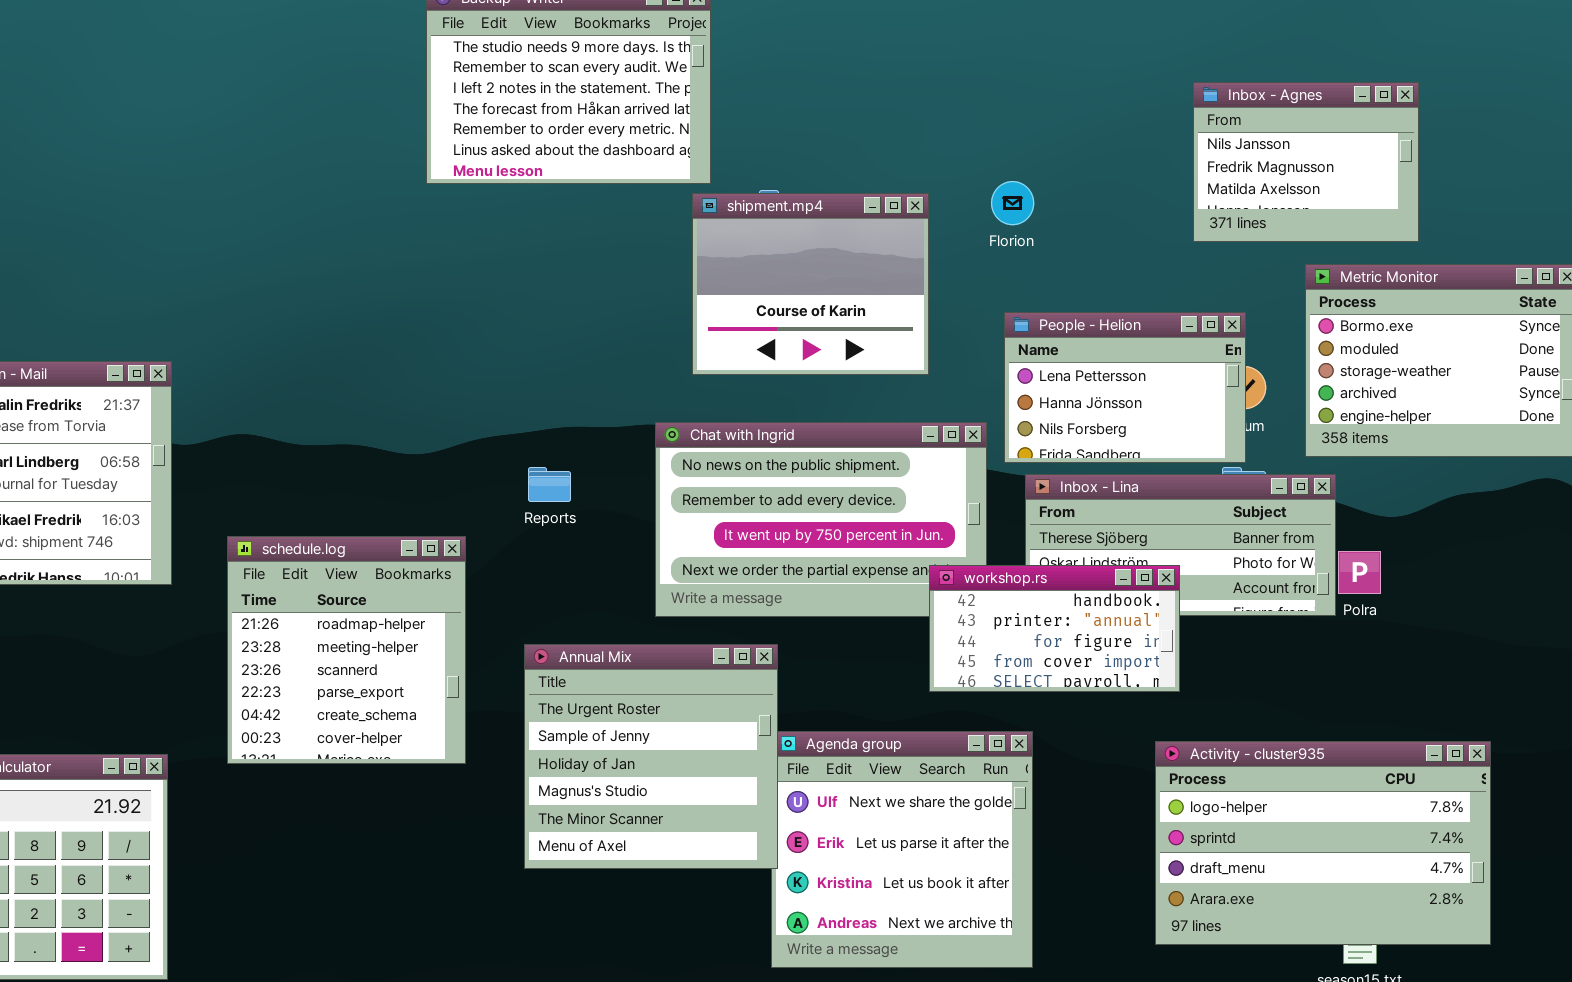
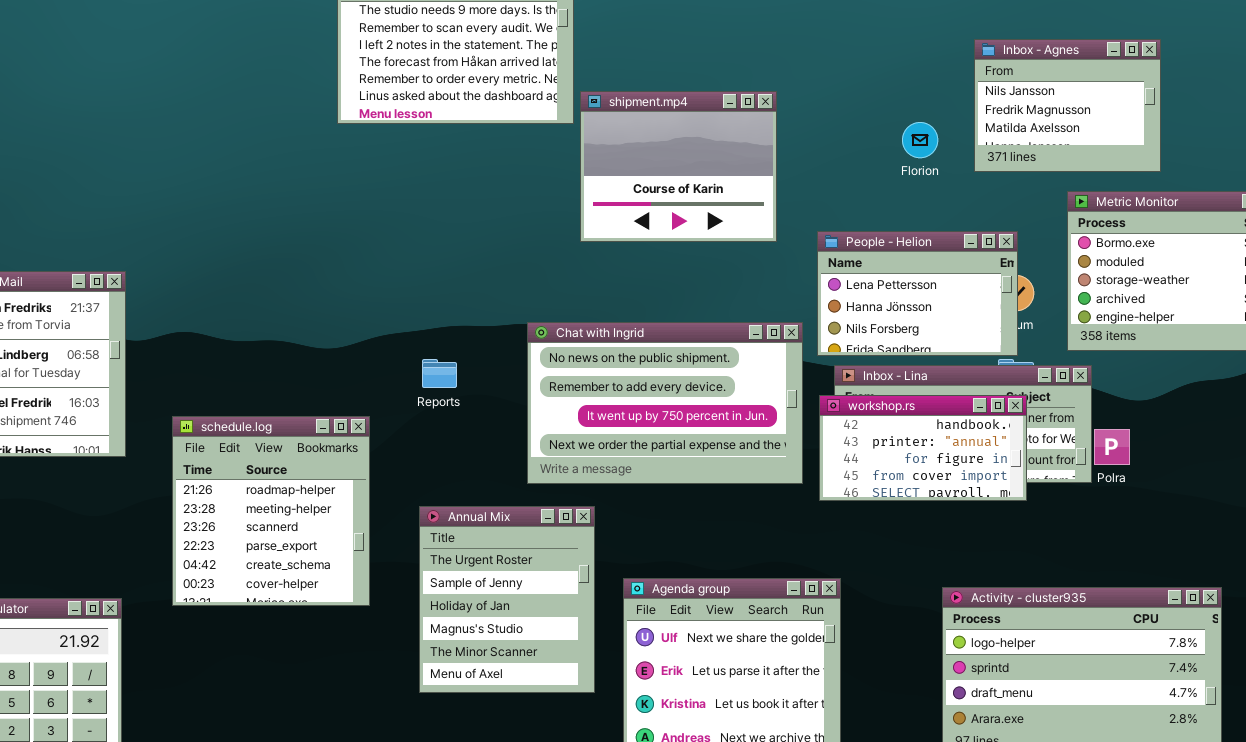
Florion: [991,181,1034,225] -> [902,122,938,158], moved
shipment.mp4: [692,193,929,375] -> [580,91,777,242], moved
workshop.rs: [929,565,1180,692] -> [819,395,1027,501], moved
Annual Mix: [524,644,778,869] -> [419,506,595,693], resized

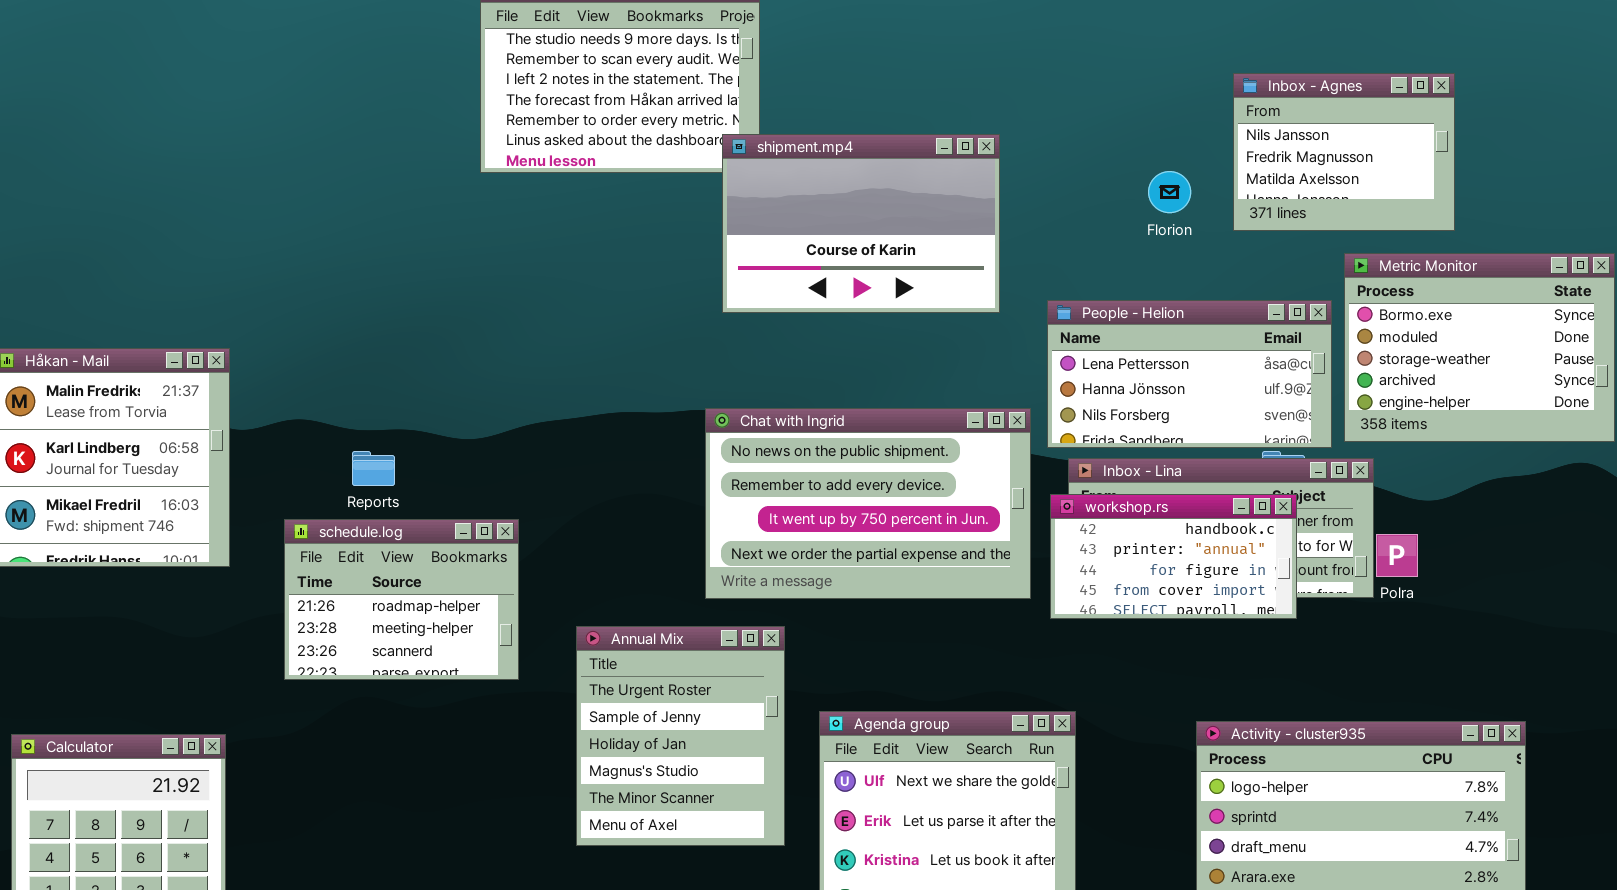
shipment.mp4: [580,91,777,242] -> [722,134,1000,313], resized
People - Helion: [817,231,1018,356] -> [1047,300,1332,448], resized
Reports: [422,359,457,388] -> [352,451,395,486], moved
schedule.log: [172,416,370,606] -> [284,519,519,680], resized

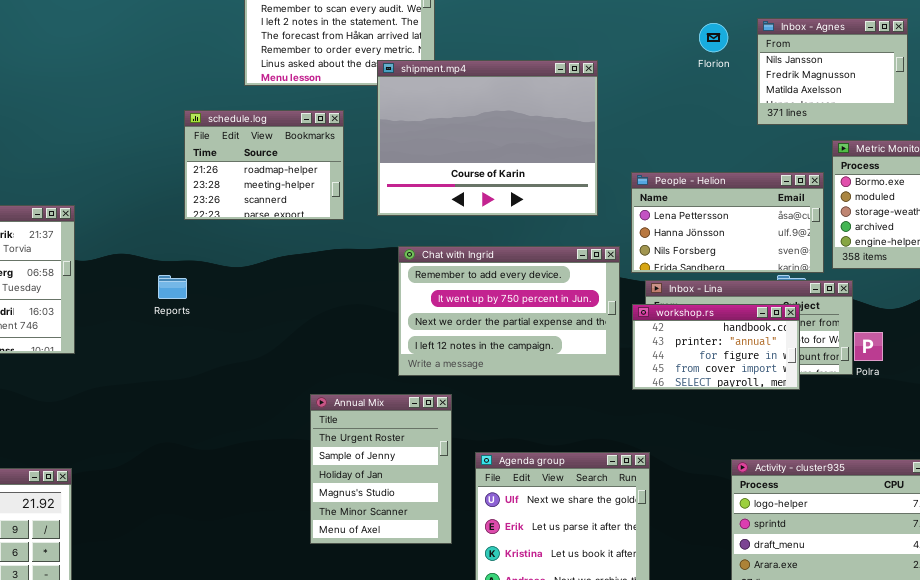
shipment.mp4: [722,134,1000,313] -> [377,60,598,216], resized
Florion: [1148,171,1191,213] -> [699,23,728,52], moved
Chat with Ingrid: [705,408,1031,599] -> [398,246,620,376], scrolled down 1 row
schedule.log: [284,519,519,680] -> [184,110,344,220], moved

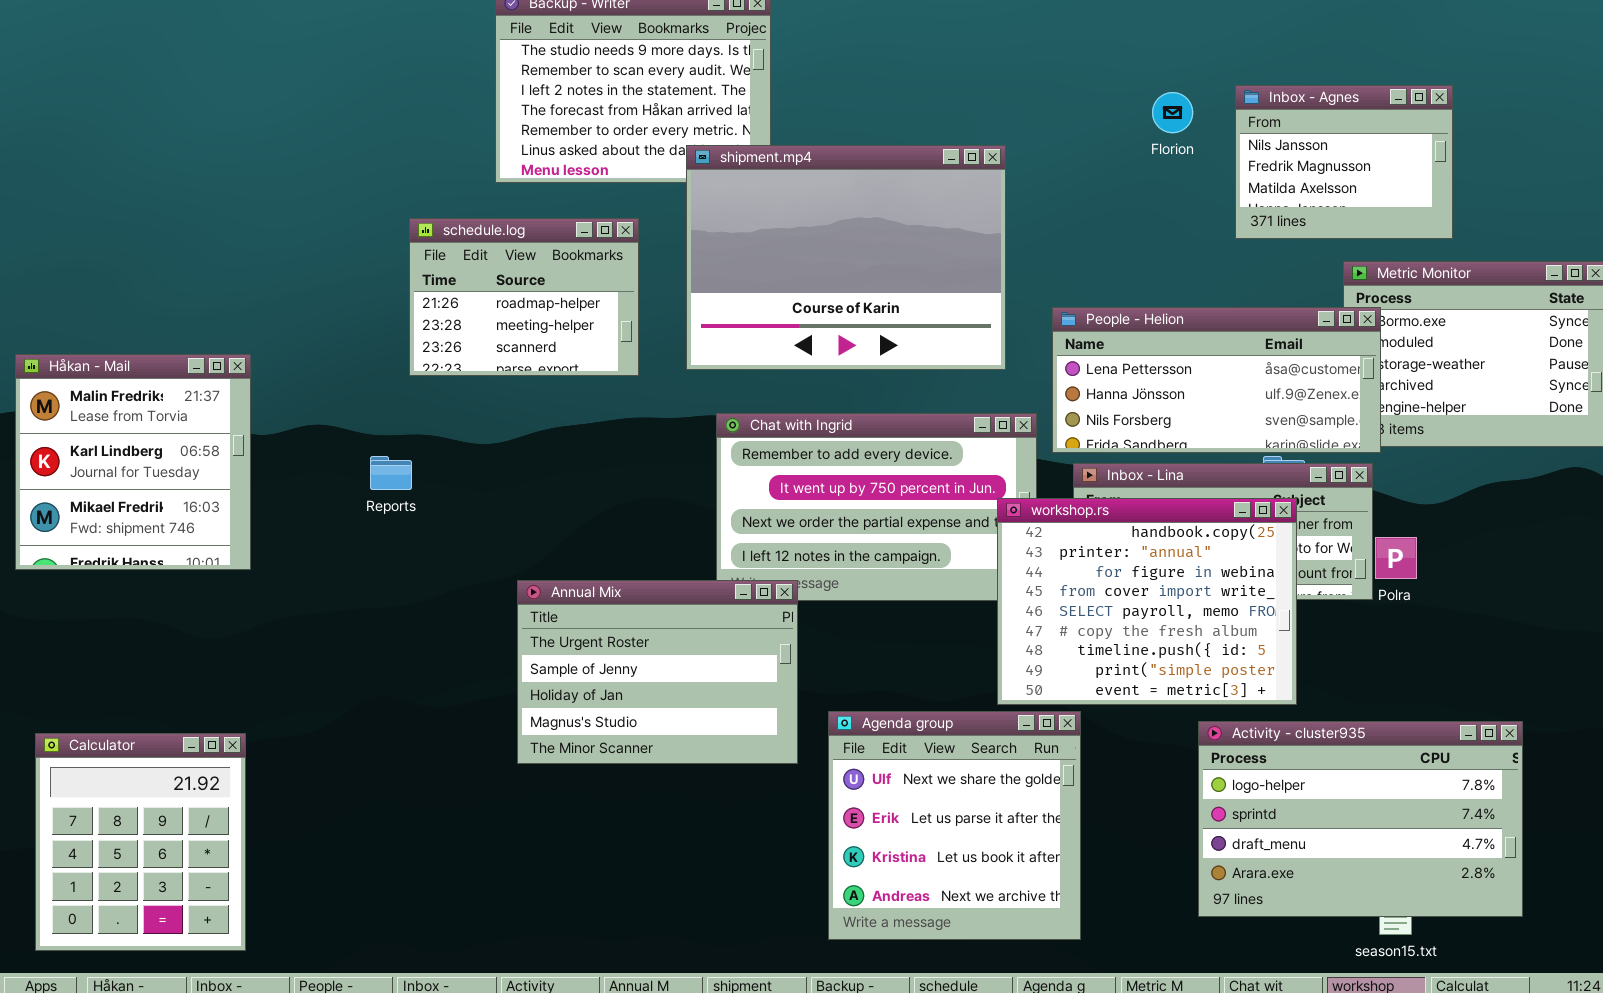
People - Helion: [631,172,824,273] -> [1052,307,1381,453], resized
workshop.rs: [632,304,800,390] -> [997,498,1297,705], resized
Annual Mix: [310,394,452,544] -> [517,580,798,764], moved, resized

